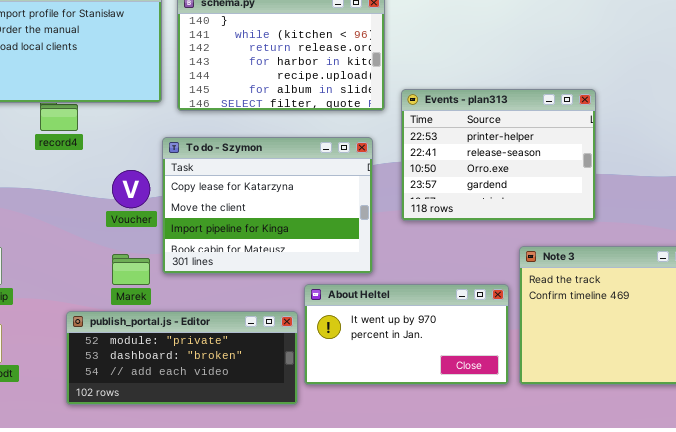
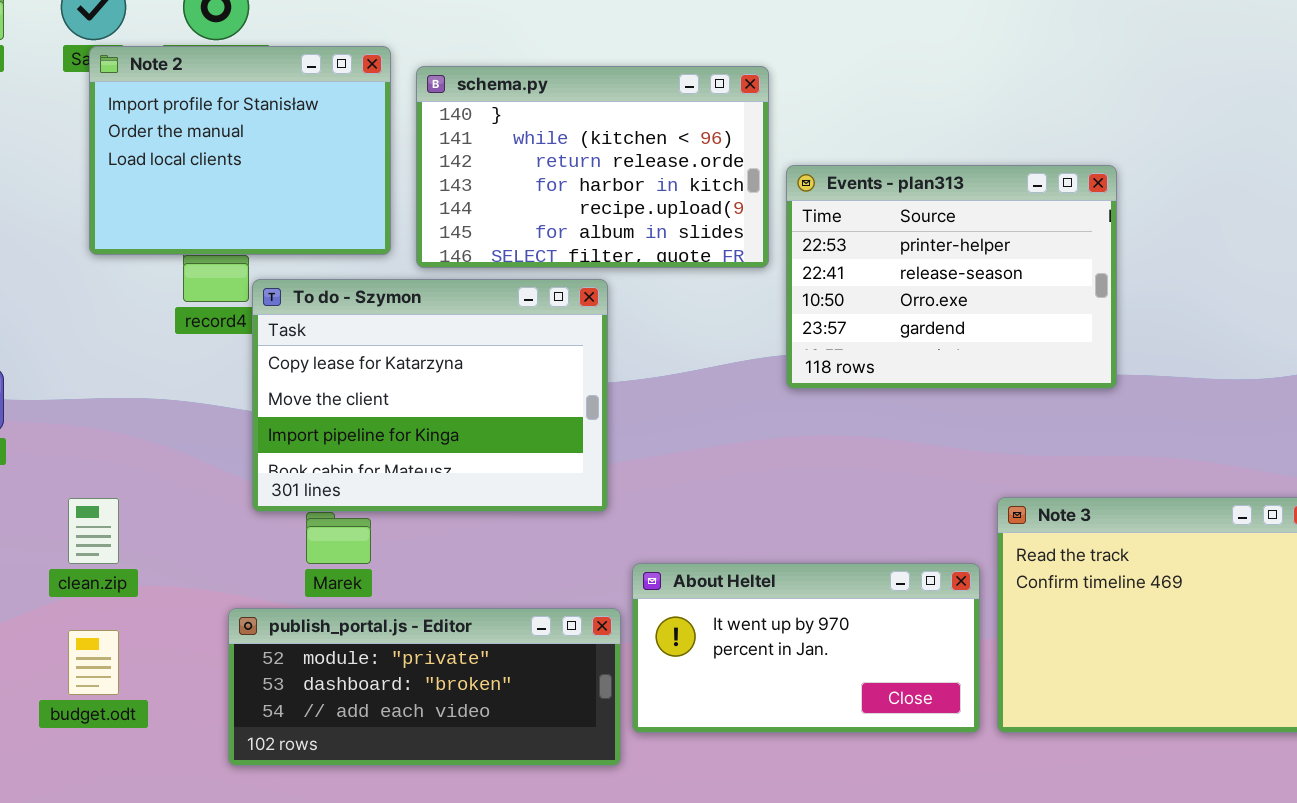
Events - plan313: [401,89,596,221] -> [786,165,1117,389], moved
To do - Szymon: [162,137,373,274] -> [252,279,608,512], moved

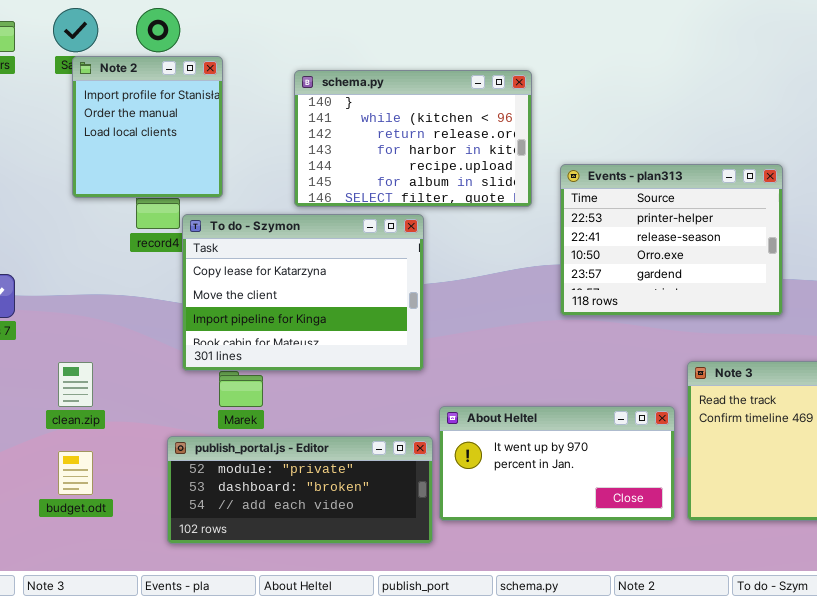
Note 2: [89,46,391,255] -> [72,56,223,198], resized
Events - plan313: [786,165,1117,389] -> [560,164,783,316], moved

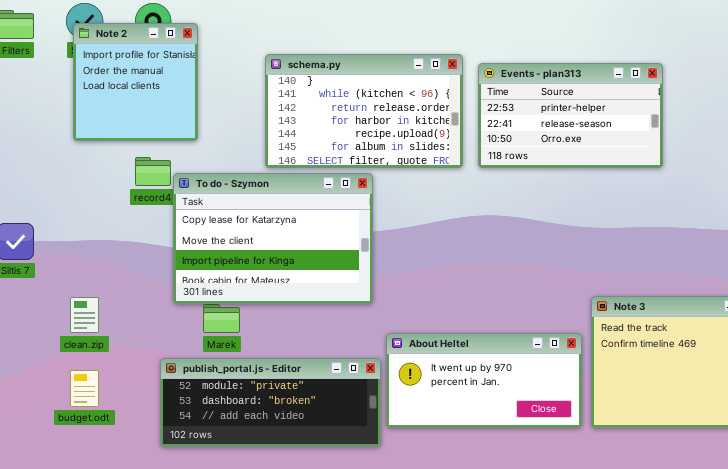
Note 2: [72,56,223,198] -> [73,23,198,141], moved
Events - plan313: [560,164,783,316] -> [478,63,663,168], moved, resized

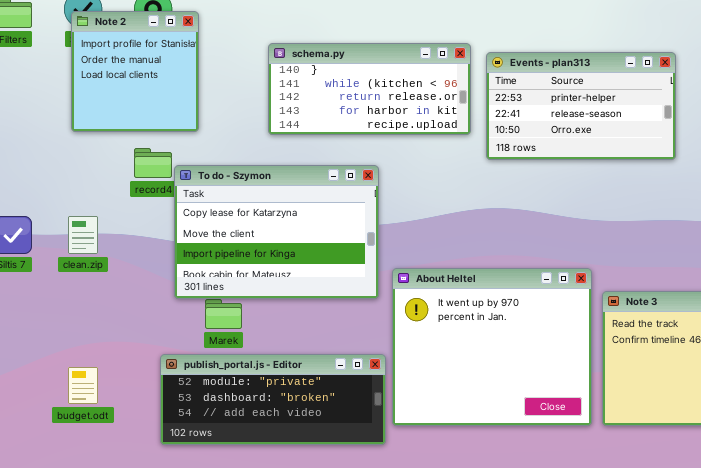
schema.py: [265,54,463,168] -> [268,43,471,135], resized
clean.zip: [70,297,99,333] -> [68,216,98,254], moved
About Heltel: [386,333,582,428] -> [392,268,592,426], resized

